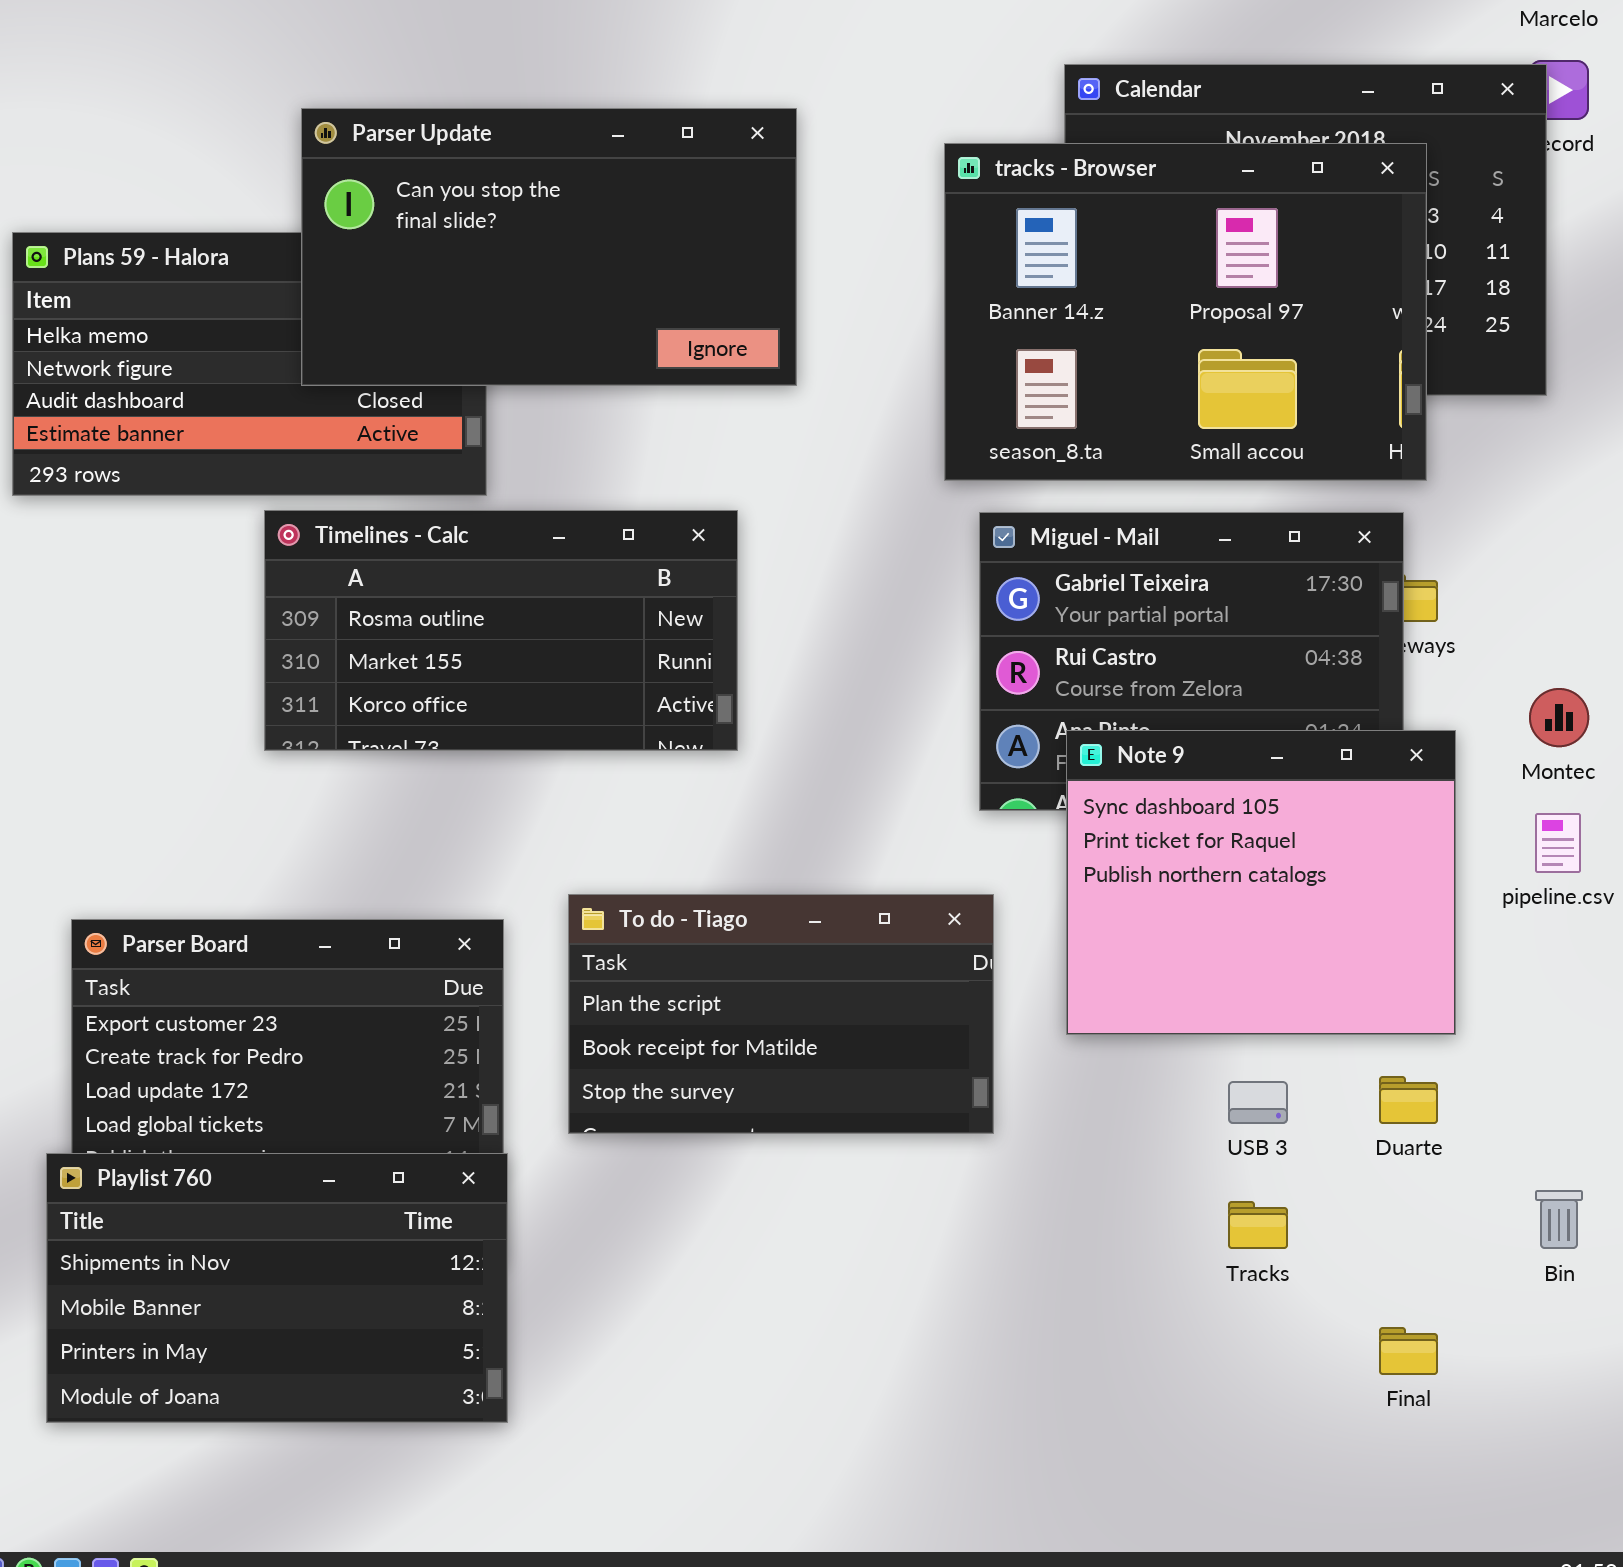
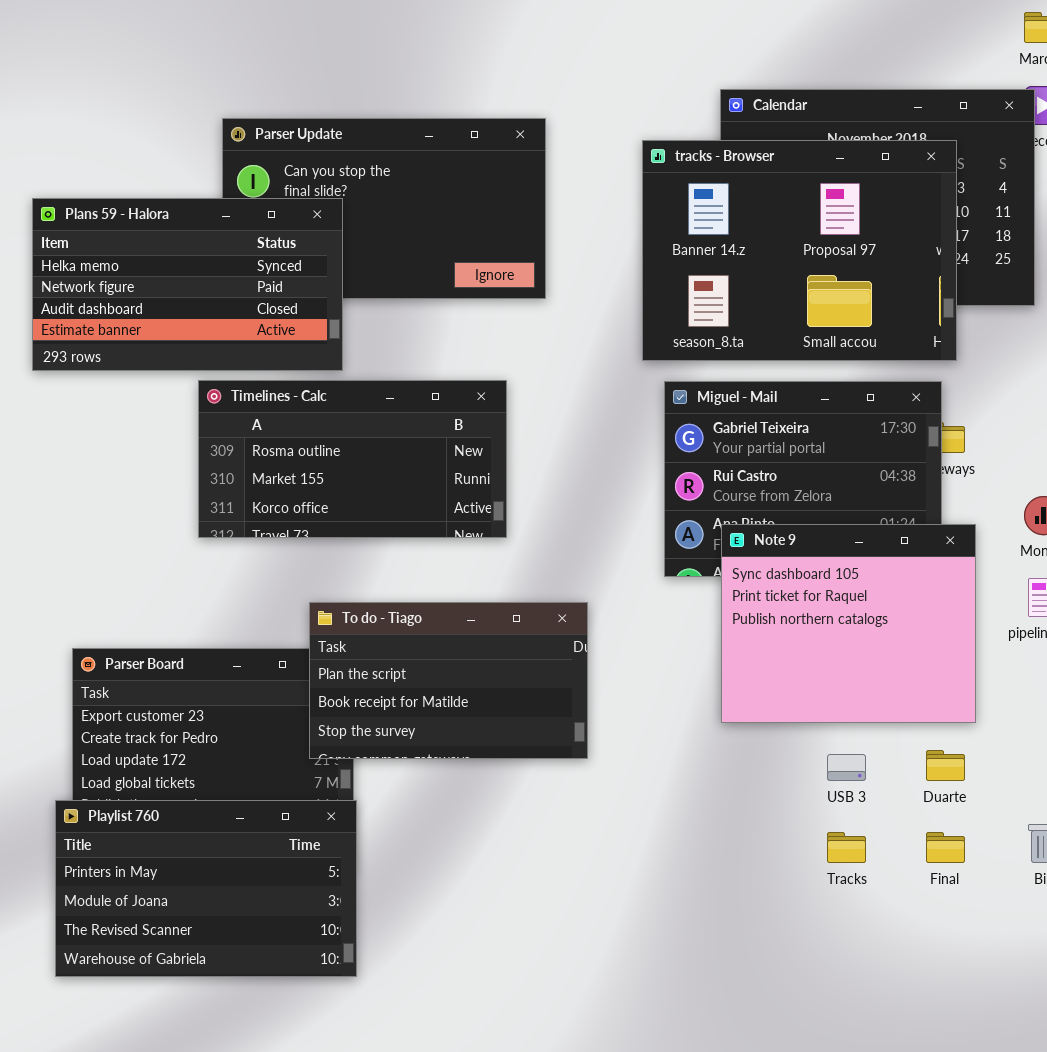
Plans 59 - Halora: [12,232,487,496] -> [32,198,343,371], raised
To do - Tiago: [568,894,994,1134] -> [309,602,588,759], moved
Playlist 760: [46,1153,508,1423] -> [55,800,357,977], scrolled down 2 rows
Final: [1379,1327,1438,1375] -> [926,832,965,863], moved

